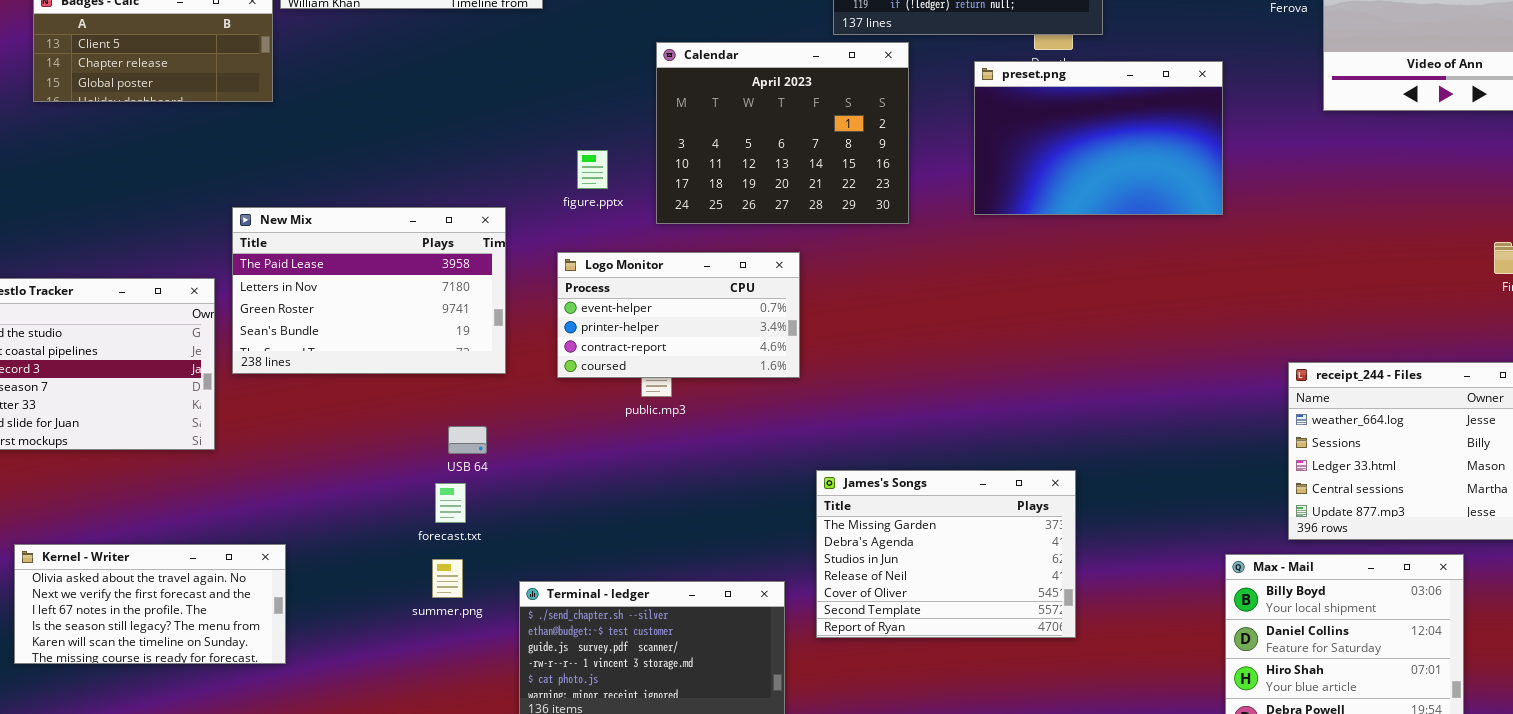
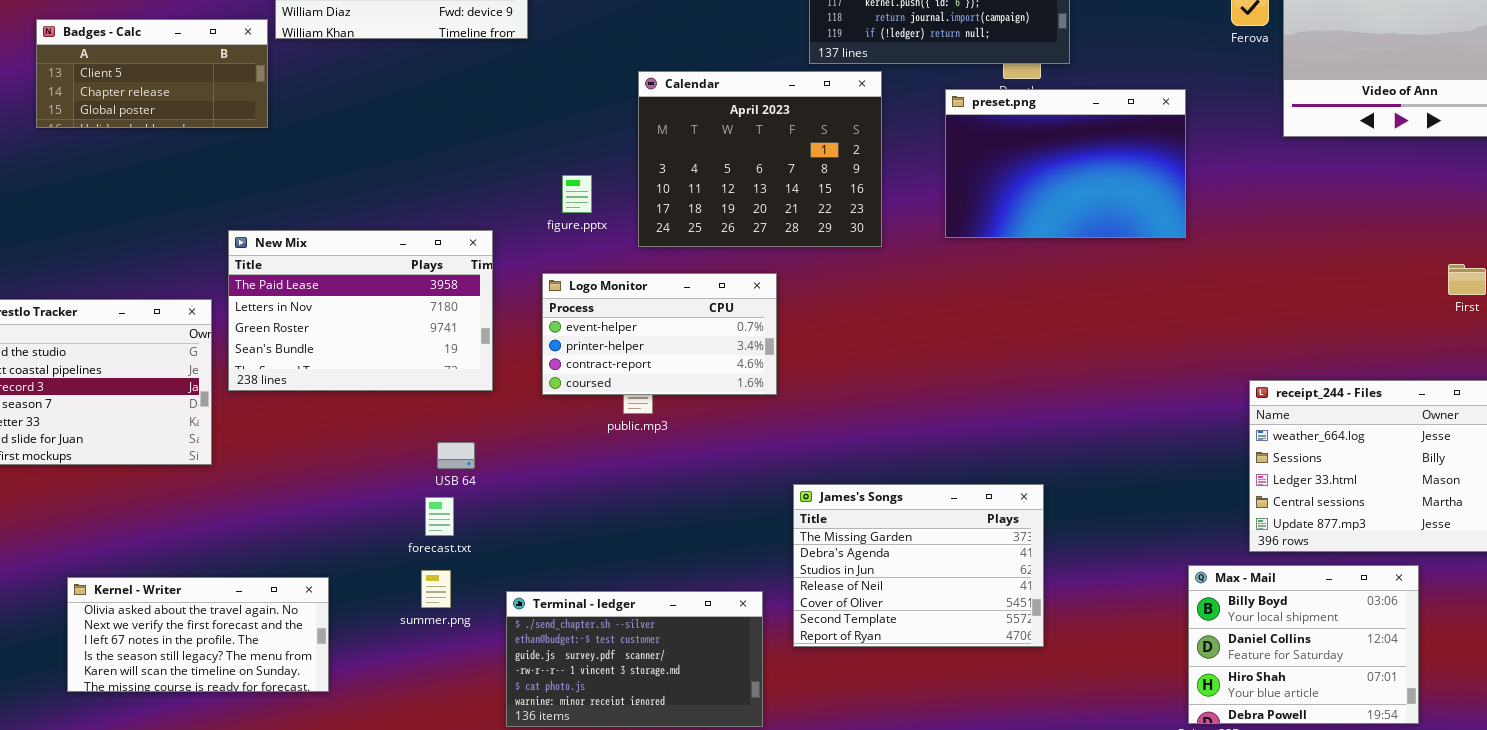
Kernel - Writer: [14,544,286,664] -> [67,577,329,692], moved

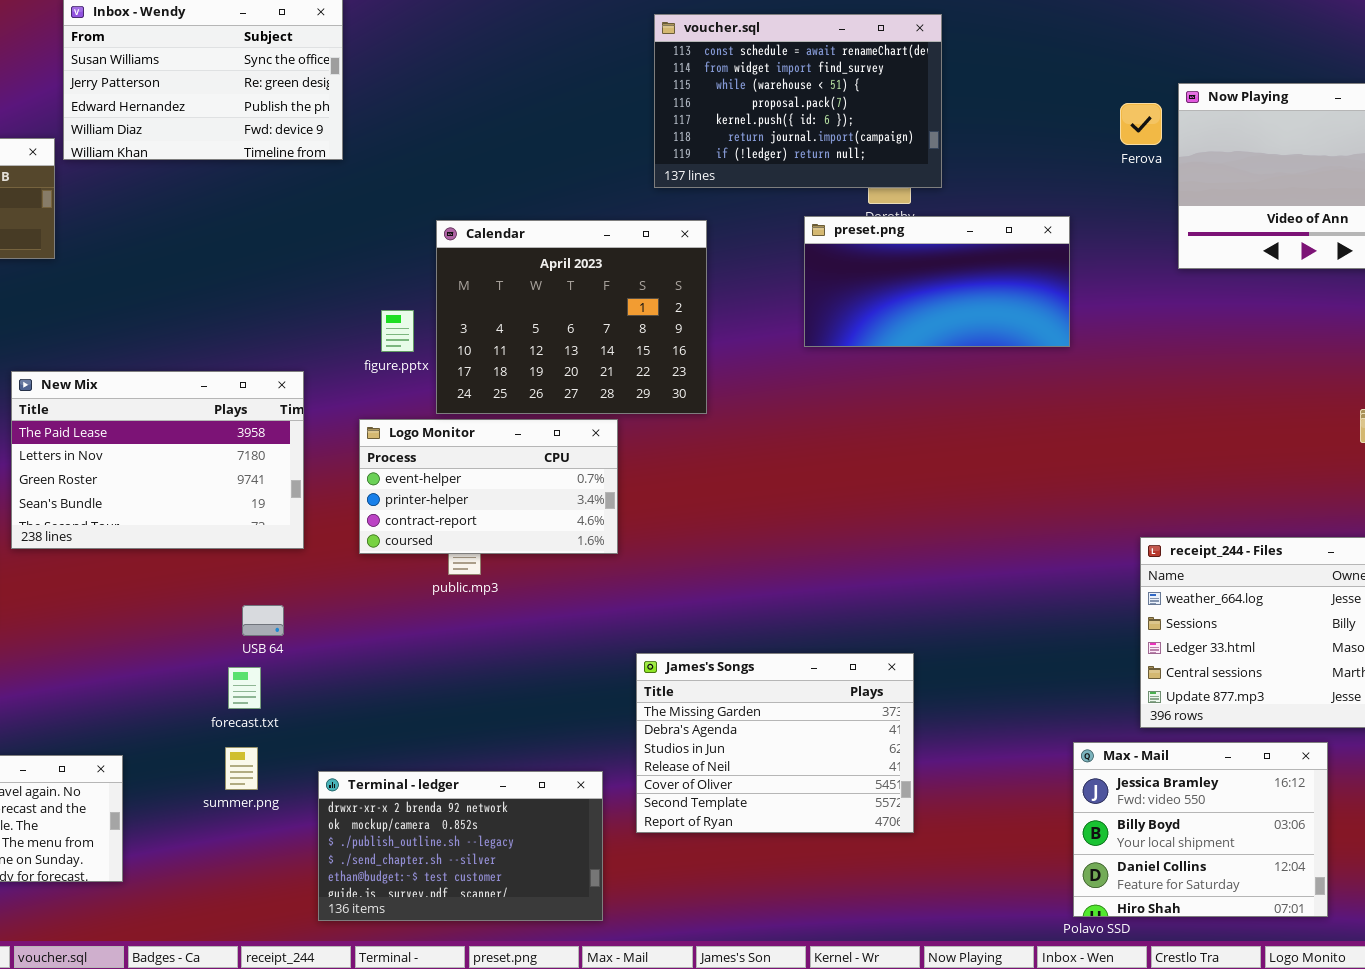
Calendar: [638,71,882,247] -> [436,220,707,414], moved
preset.png: [945,89,1186,238] -> [804,216,1070,347], resized
Max - Mail: [1188,565,1419,724] -> [1073,742,1328,917], scrolled up 1 row
Terminal - ledger: [506,591,763,727] -> [318,771,603,921], scrolled up 3 rows

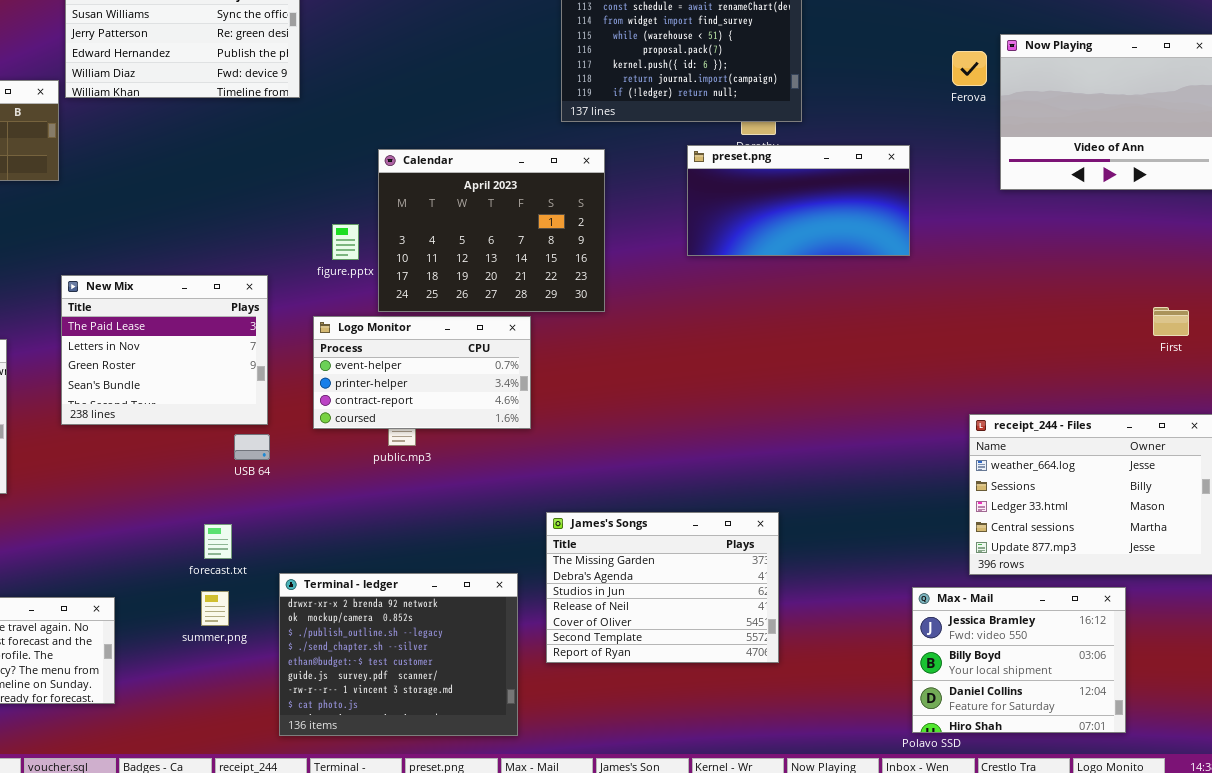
New Mix: [11,371,304,549] -> [61,275,268,425], resized
USB 64: [242,605,284,636] -> [234,434,270,460], moved
Terminal - ledger: [318,771,603,921] -> [279,573,518,736], resized

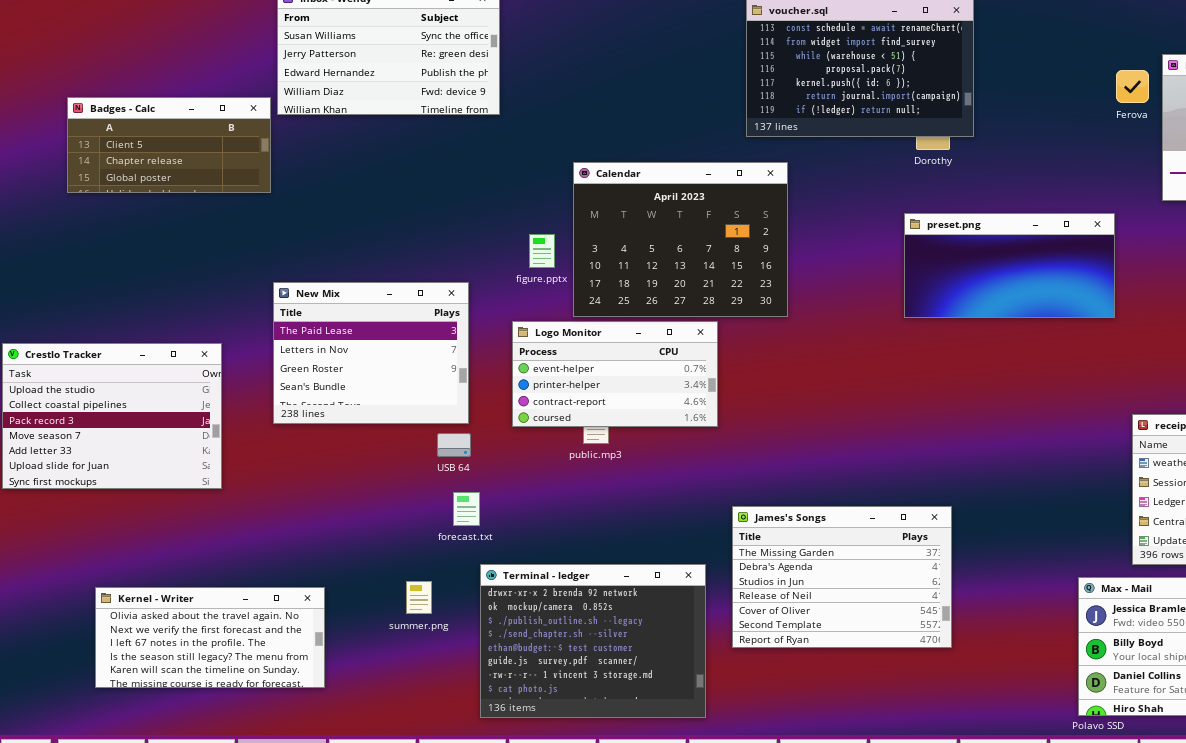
preset.png: [687,145,910,256] -> [904,213,1115,318], moved
forecast.txt: [204,524,232,559] -> [453,492,480,526], moved

